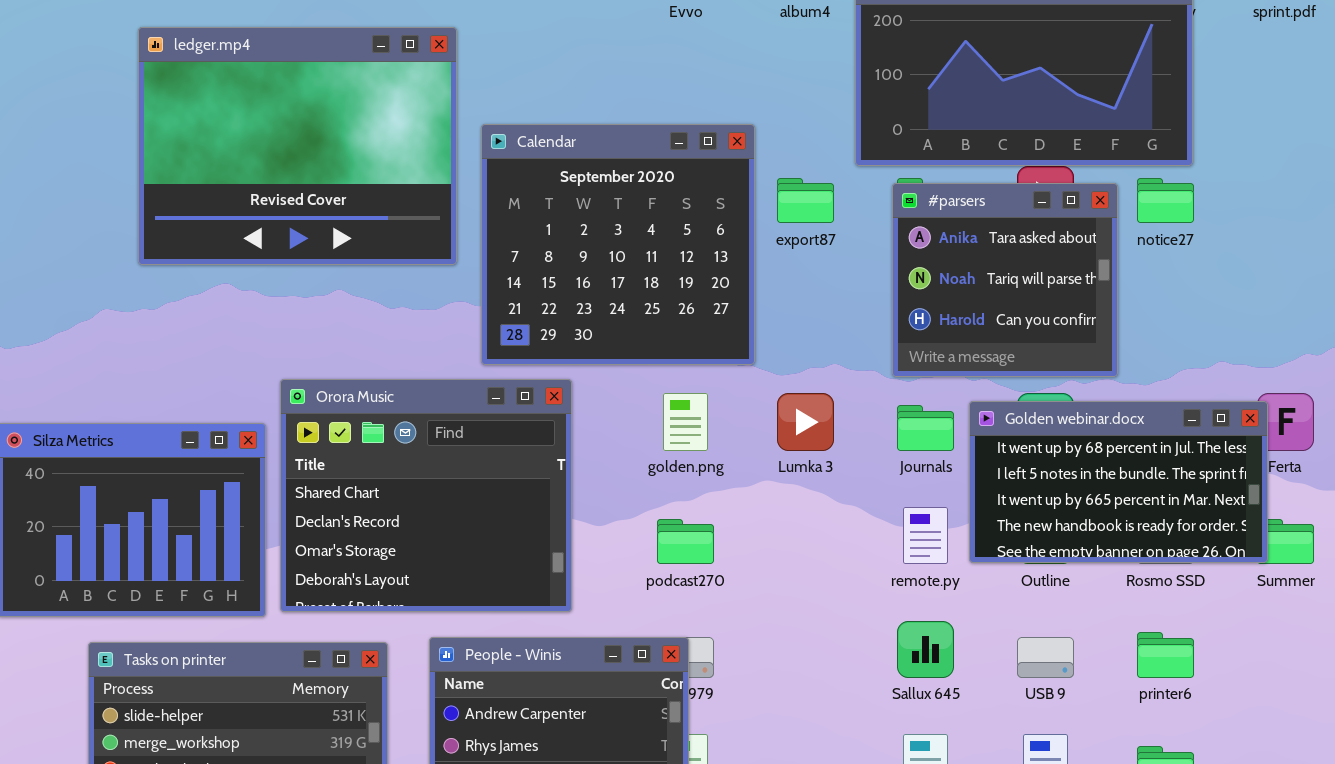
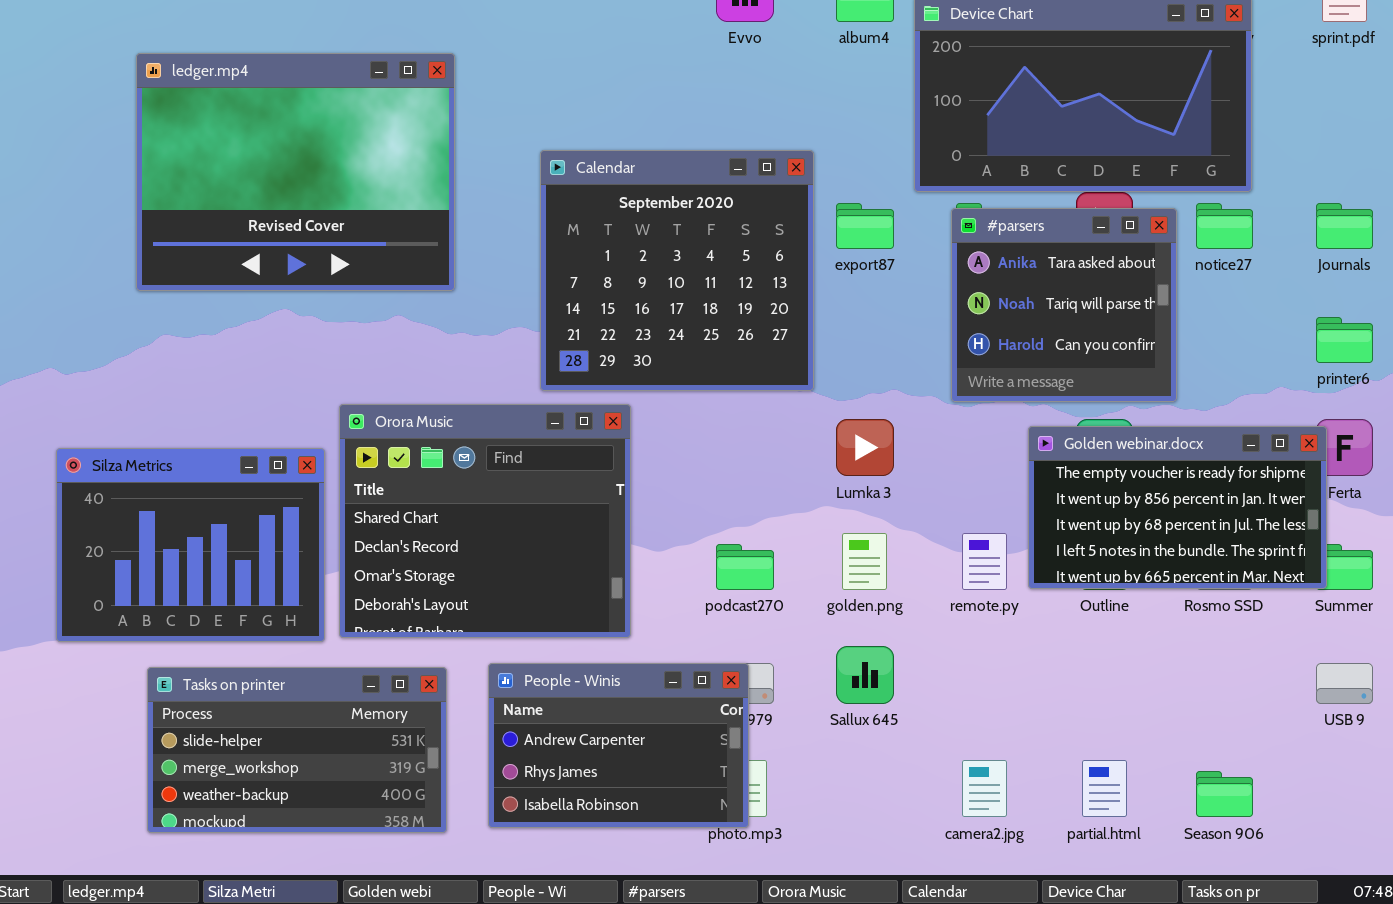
ledger.mp4: [138,27,457,265] -> [136,53,455,291], moved
golden.png: [663,393,708,451] -> [842,533,887,590], moved
Golden webinar.docx: [969,401,1268,563] -> [1028,426,1327,589], scrolled up 2 rows
Journals: [897,405,954,451] -> [1316,203,1373,249], moved
Sallux 645: [897,621,954,678] -> [836,646,894,704], moved
printer6: [1137,632,1194,678] -> [1316,317,1373,363], moved
USB 9: [1017,637,1074,678] -> [1316,663,1373,704], moved

